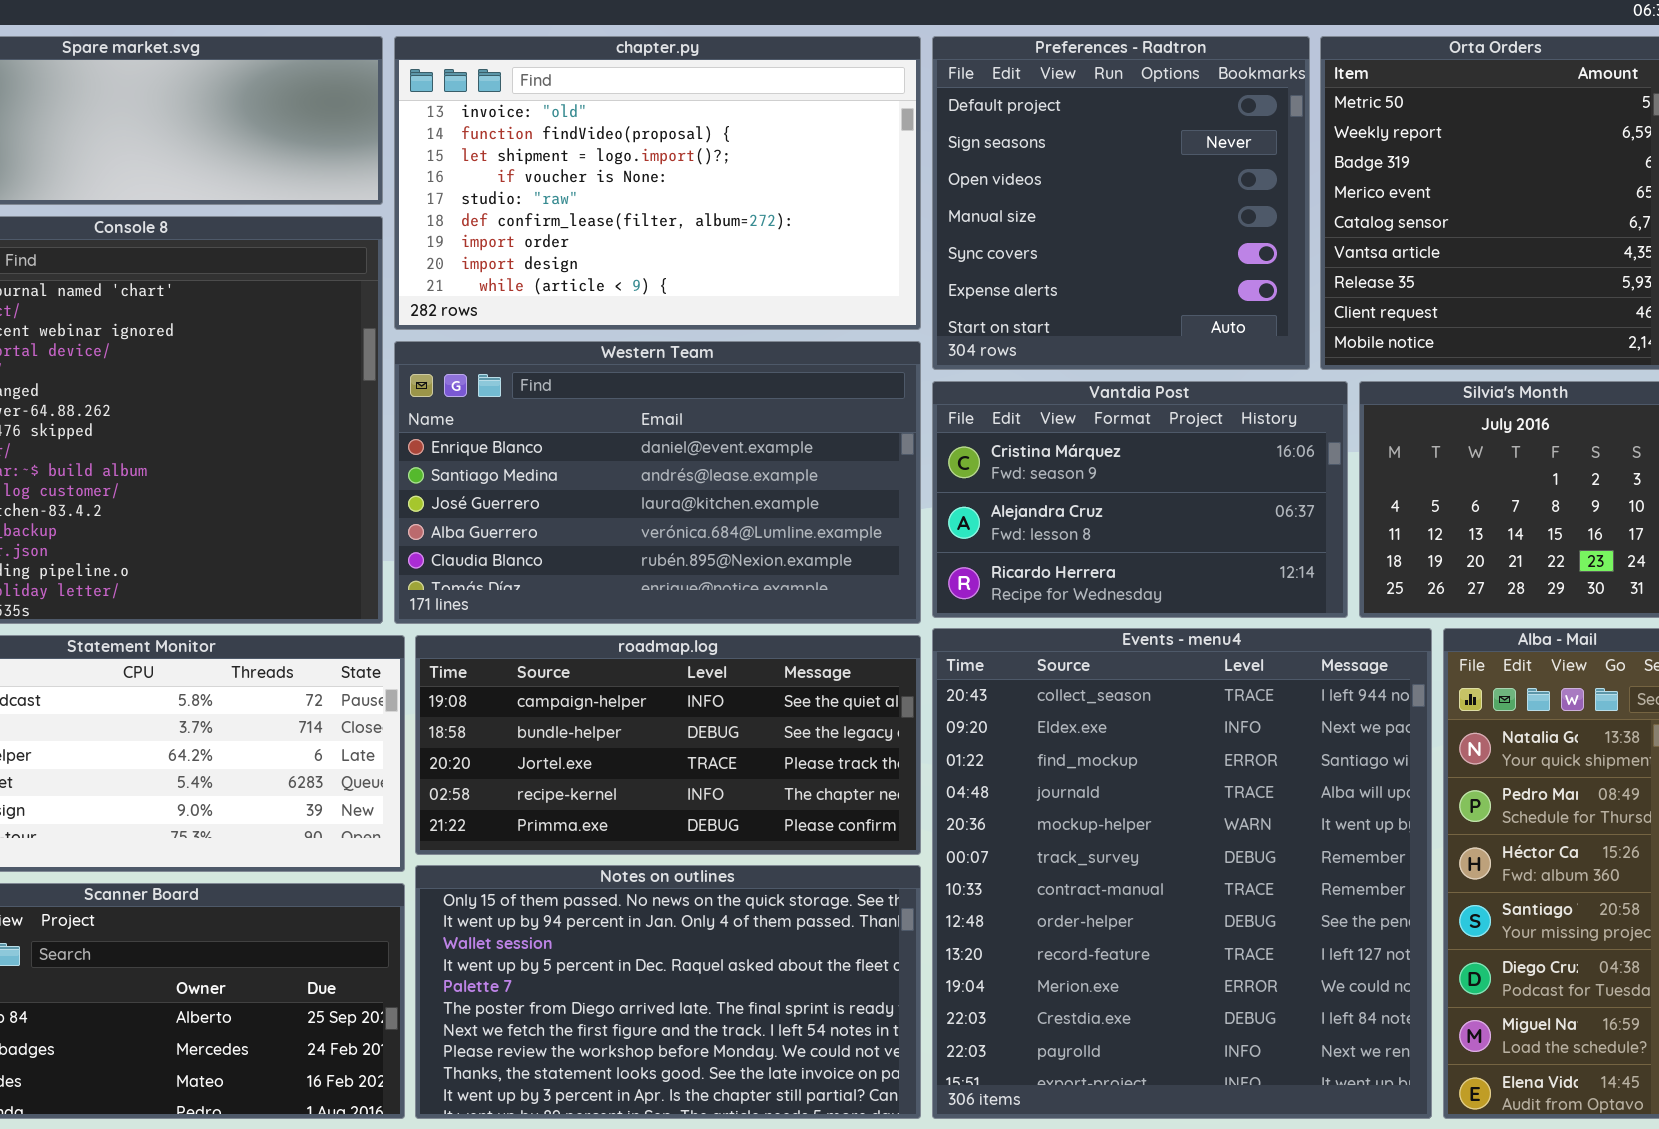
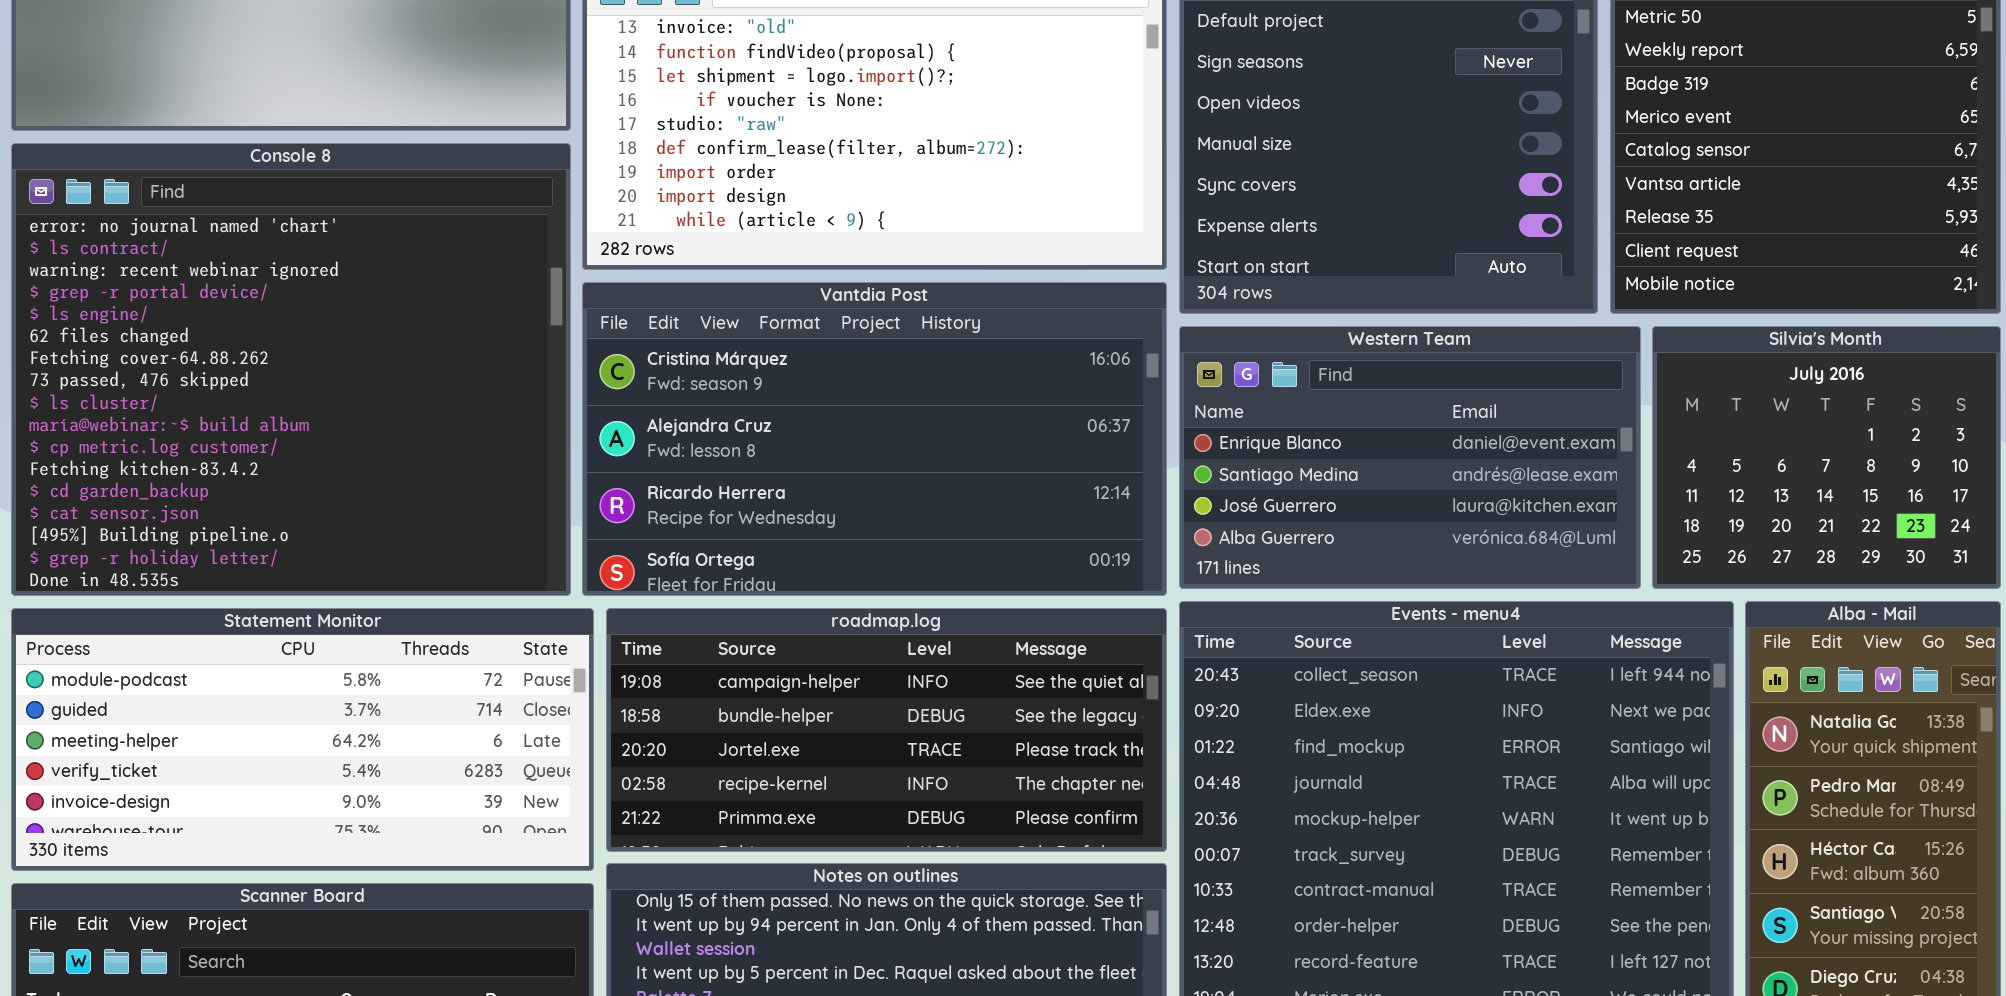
Western Team: [394,341,921,624] -> [1179,326,1641,589], moved, resized
Vantdia Post: [932,381,1348,618] -> [582,282,1167,596], moved, resized

